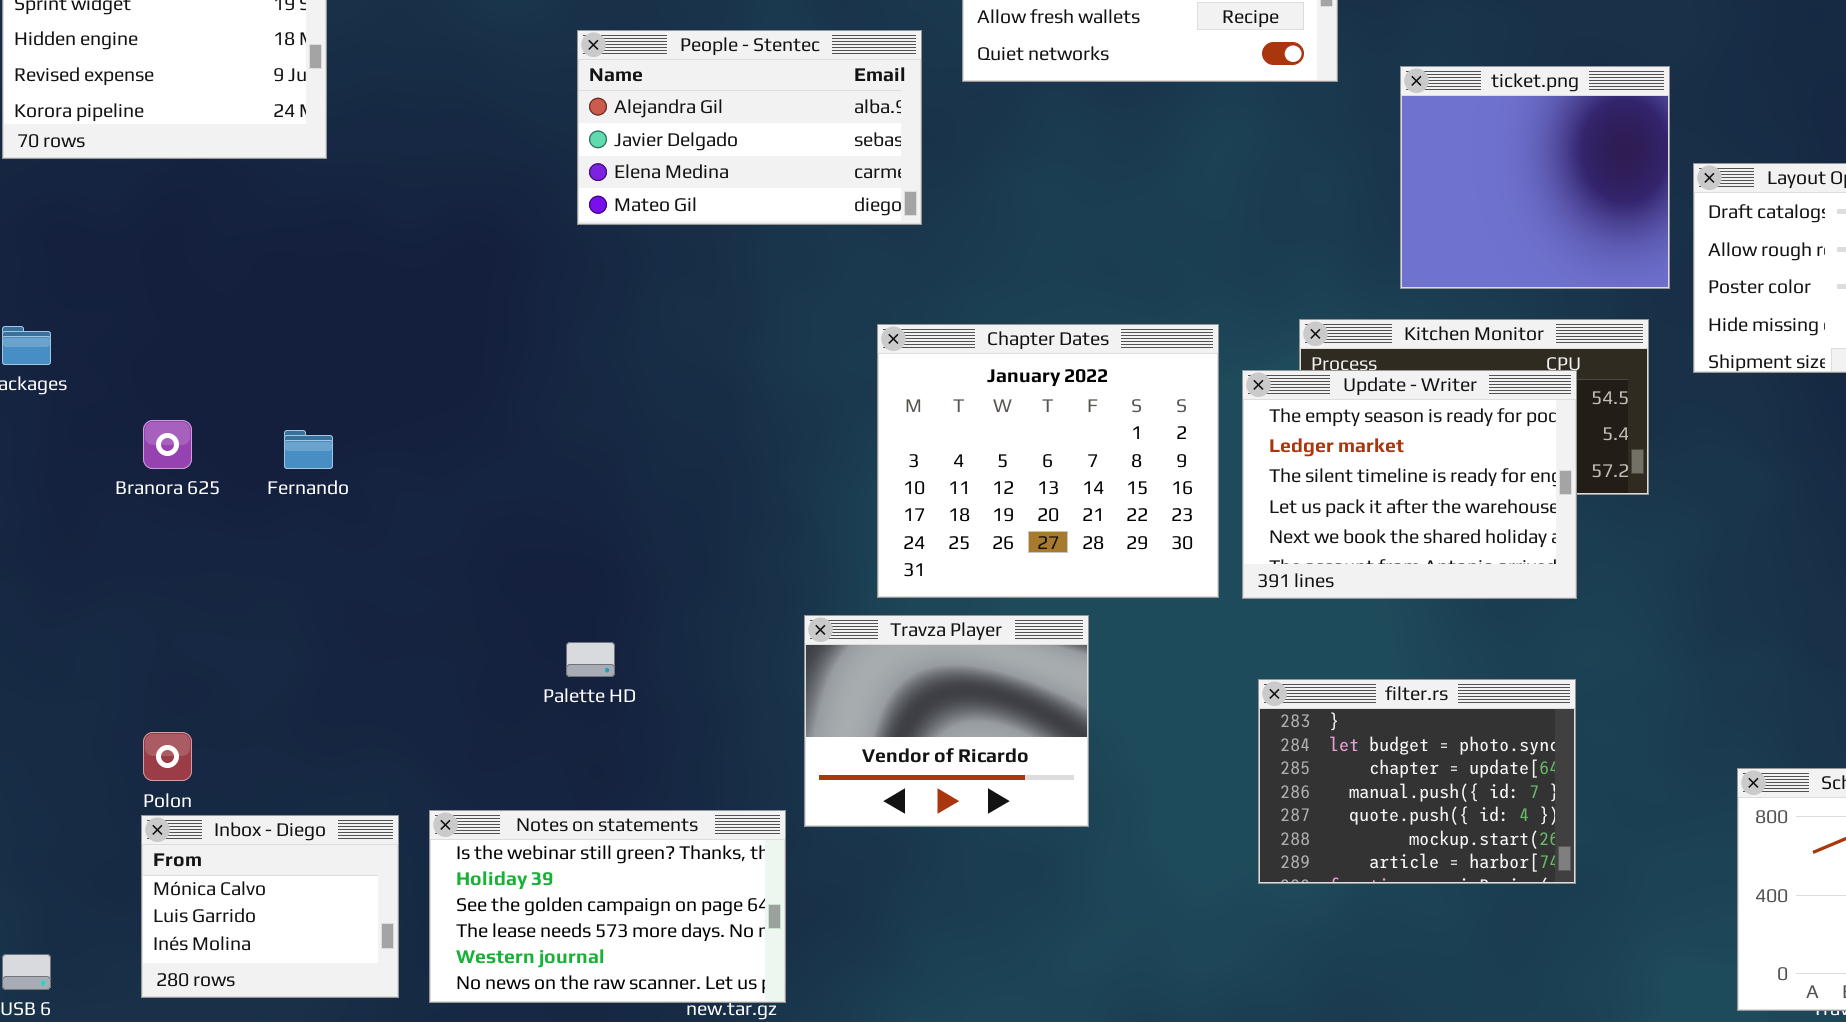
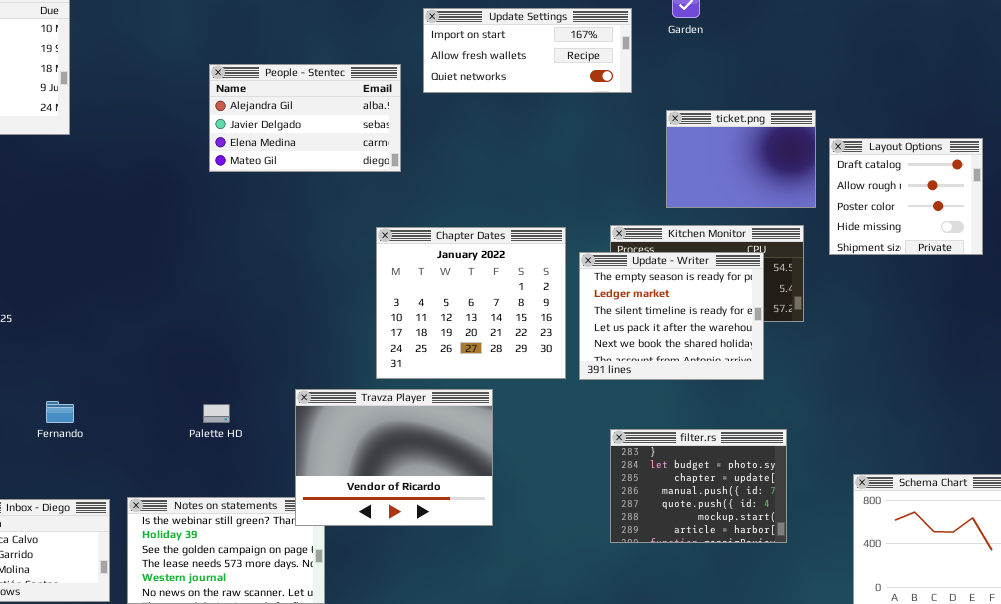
ticket.png: [1400,66,1670,289] -> [666,110,816,208], resized
Fernando: [284,430,333,469] -> [46,401,74,423], moved
Travza Player: [804,615,1089,827] -> [295,389,493,526], resized
filter.rs: [1258,679,1576,884] -> [610,429,787,543], moved

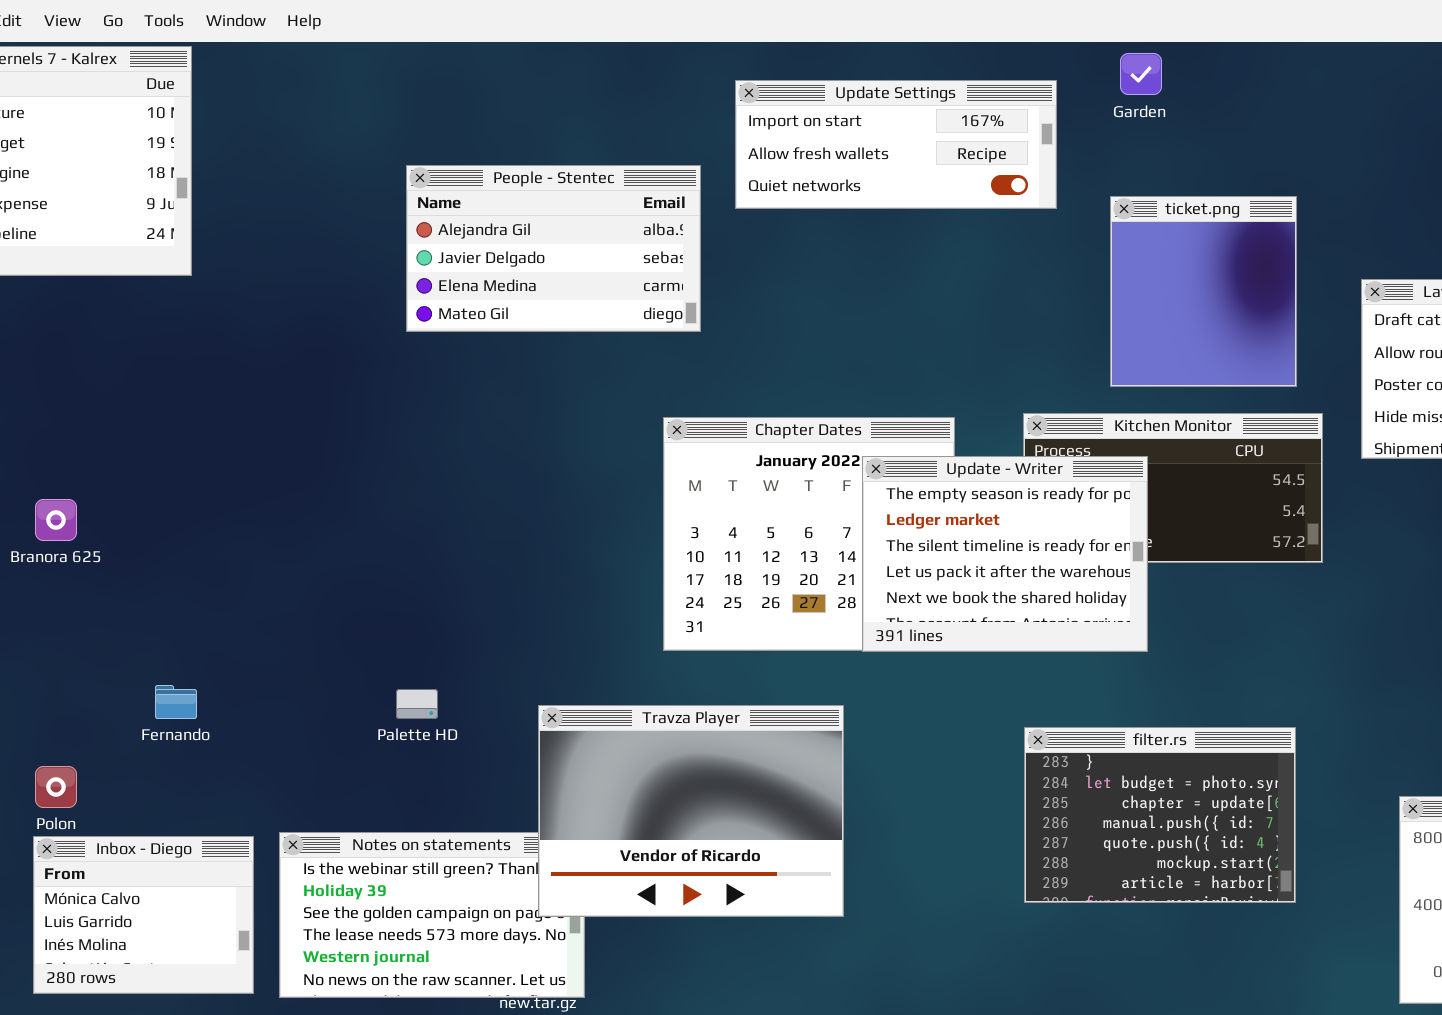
ticket.png: [666,110,816,208] -> [1110,196,1297,387], resized
Update - Writer: [579,252,764,380] -> [862,456,1148,652], moved
Travza Player: [295,389,493,526] -> [538,705,844,917], moved

